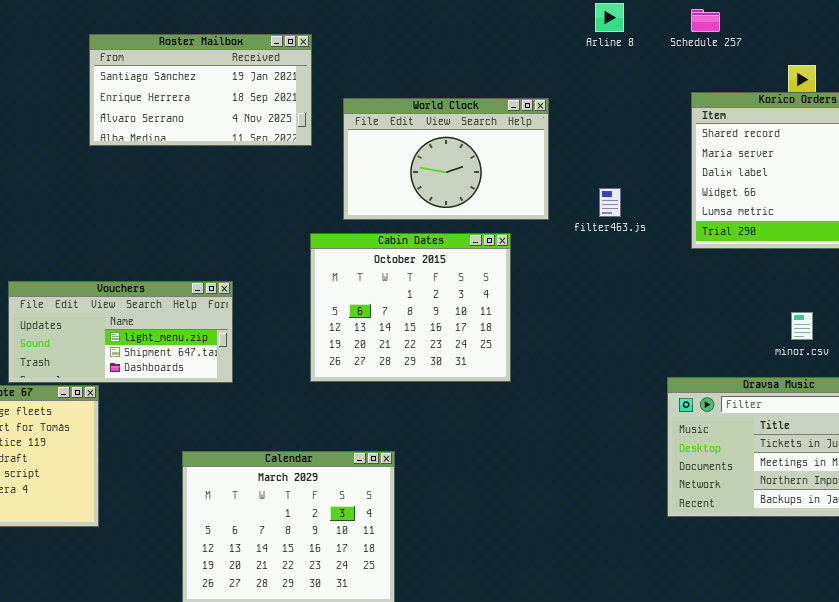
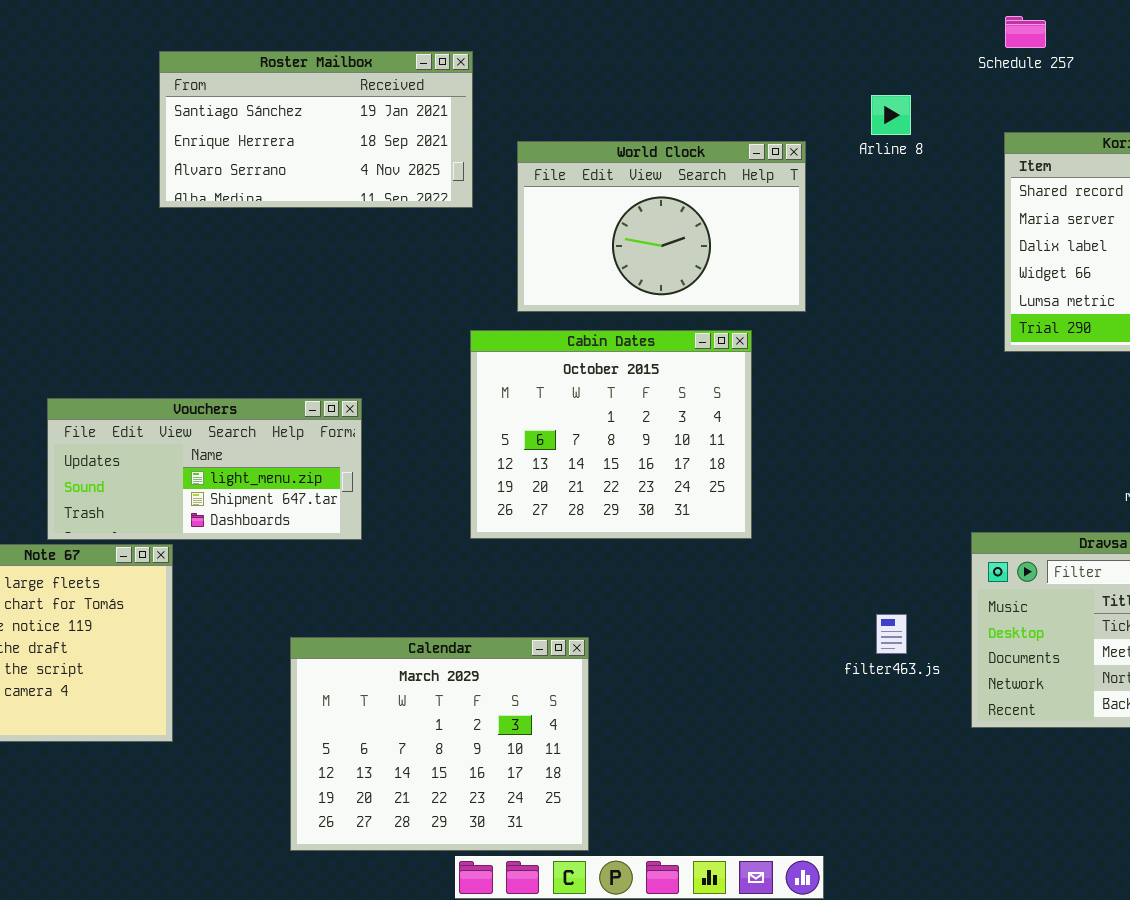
Arline 8: [595,3,624,32] -> [871,95,911,135], moved
filter463.js: [599,188,621,217] -> [876,614,907,654], moved

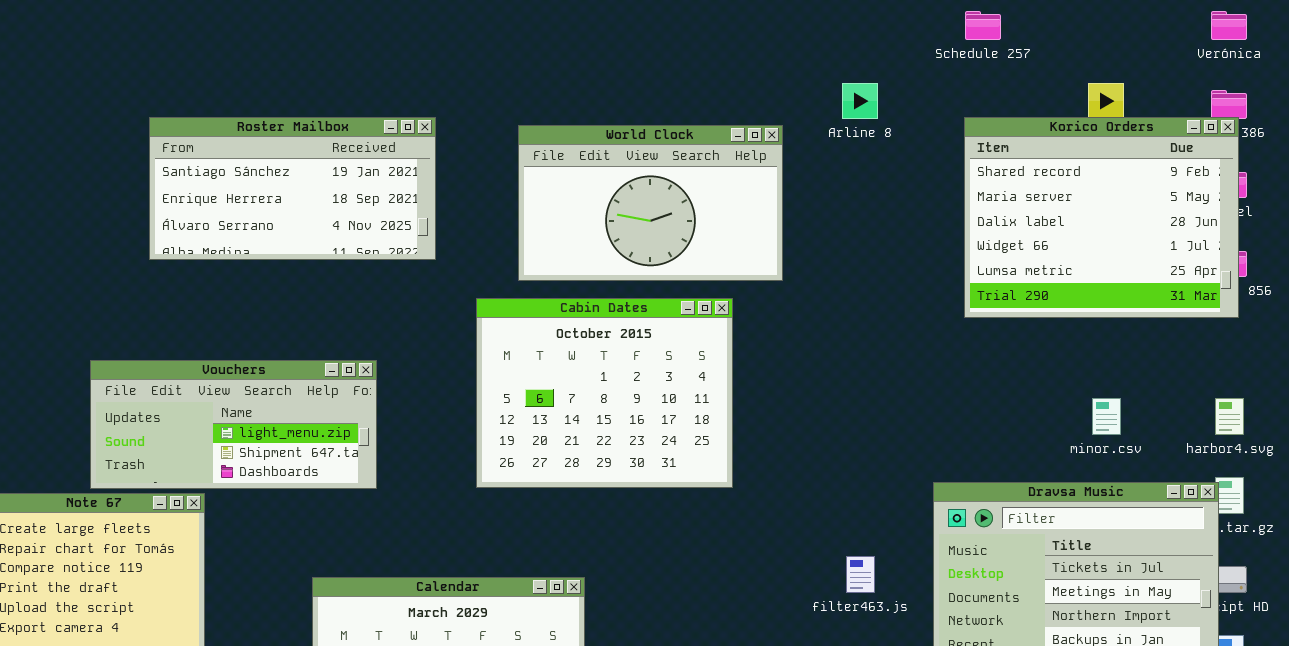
Roster Mailbox: [159,51,473,208] -> [149,117,436,260], moved

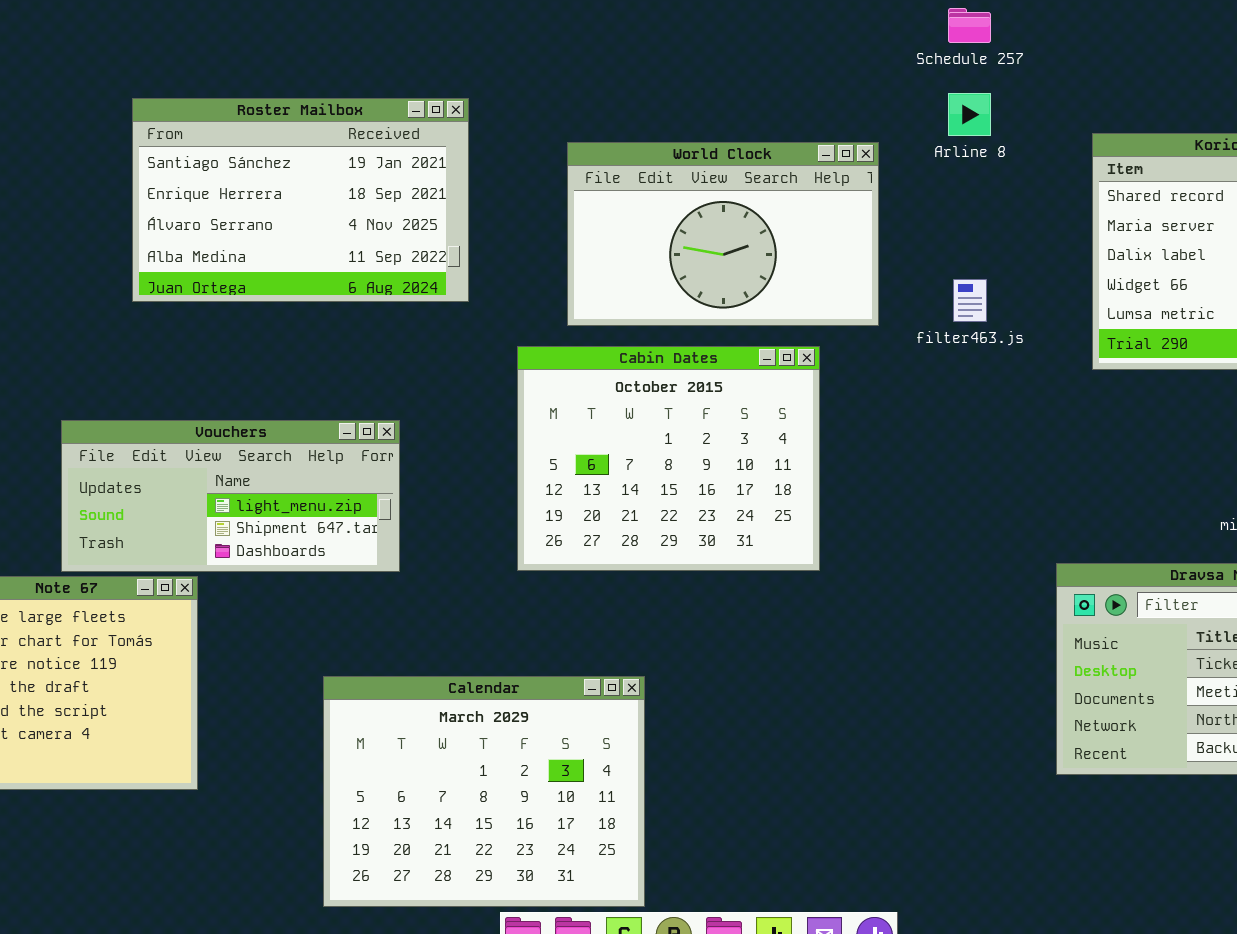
Schedule 257: [965,11,1001,40] -> [948,8,991,43], moved
Roster Mailbox: [149,117,436,260] -> [132,98,469,302], resized
filter463.js: [846,556,875,593] -> [953,279,987,322], moved

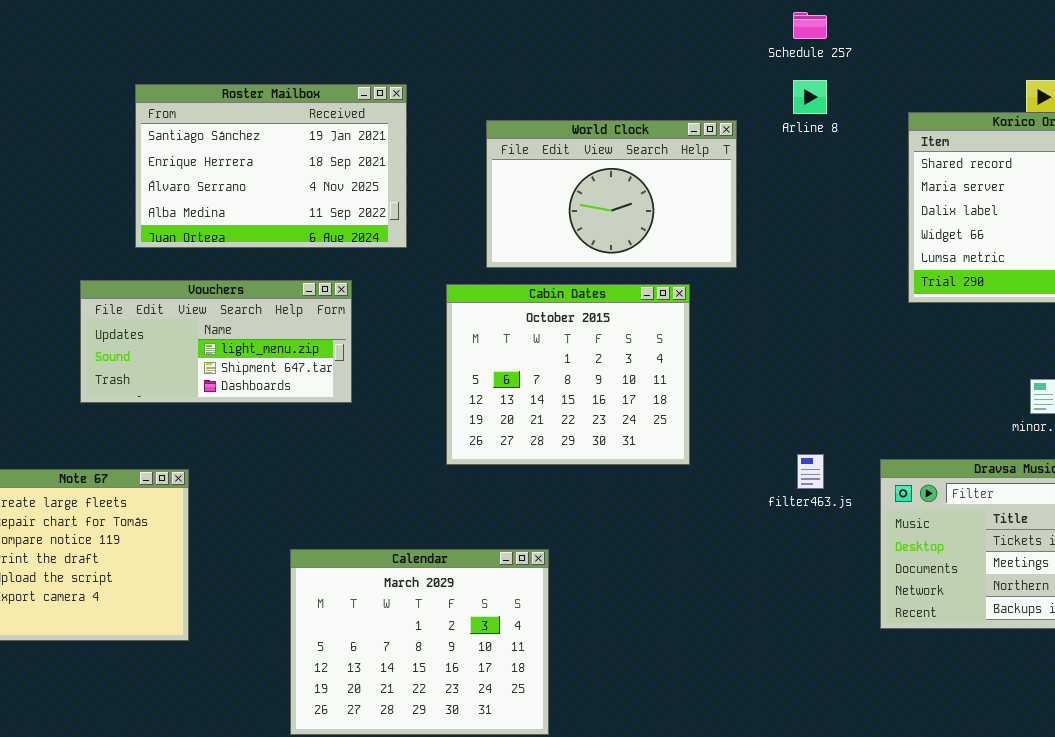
filter463.js: [953,279,987,322] -> [797,454,824,489], moved
Vouchers: [61,420,400,572] -> [80,280,352,403], moved

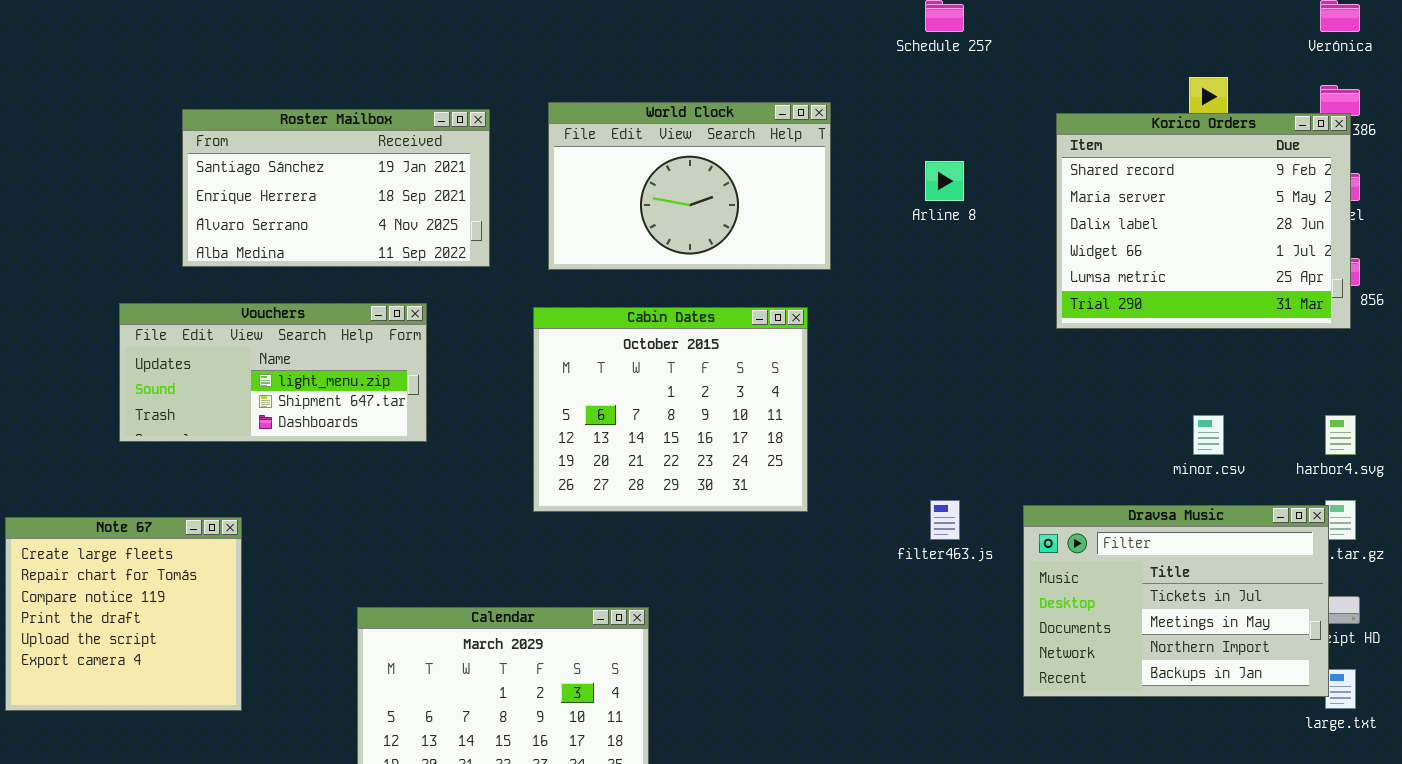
Arline 8: [793,80,827,114] -> [925,161,964,201], moved
Roster Mailbox: [135,84,407,248] -> [182,109,490,267], resized
World Clock: [486,120,737,268] -> [548,102,831,270], moved

